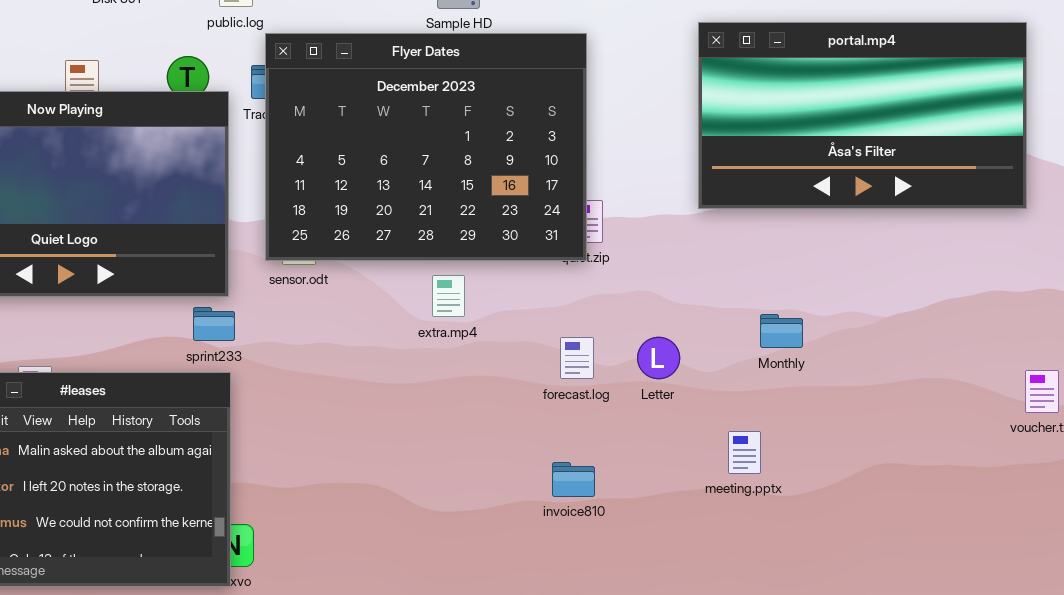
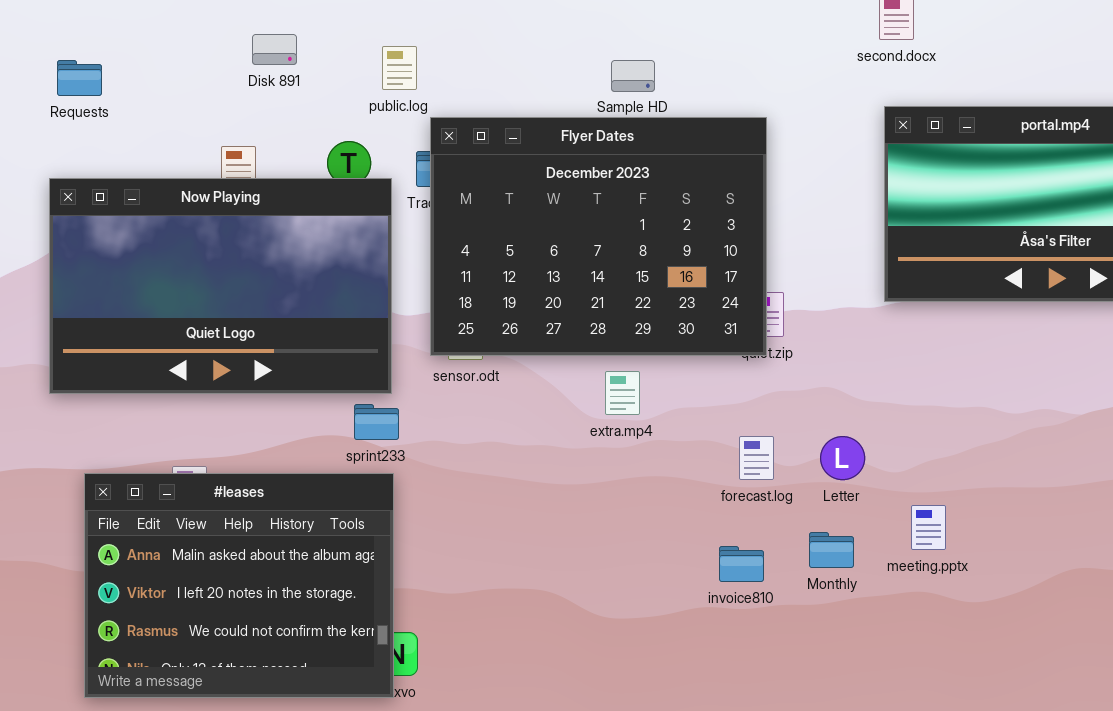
Monthly: [760,314,803,348] -> [809,532,854,568], moved
meeting.pptx: [728,431,761,474] -> [911,505,946,550], moved
invoice810: [552,462,595,497] -> [719,546,764,582], moved

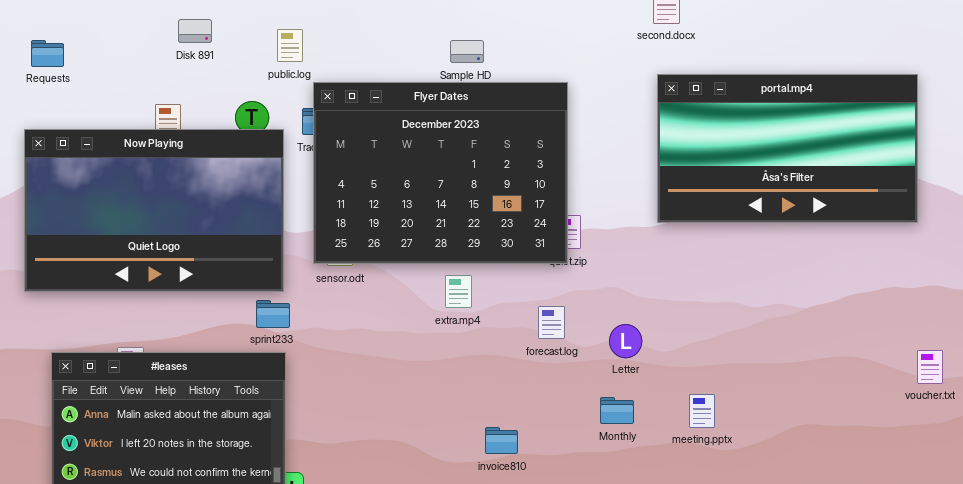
forecast.log: [739,436,774,480] -> [538,306,565,339], moved
meeting.pptx: [911,505,946,550] -> [689,394,715,428], moved
invoice810: [719,546,764,582] -> [485,427,518,454], moved

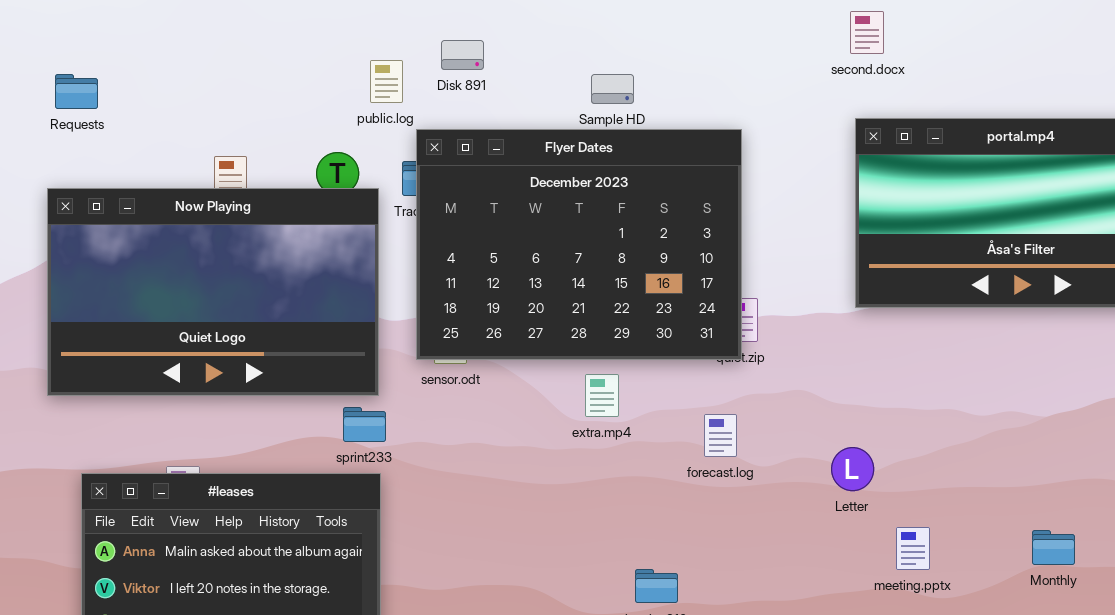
Disk 891: [178,19,212,43] -> [441,40,484,70], moved
Letter: [609,324,642,358] -> [831,447,874,491], moved
Monthly: [600,397,634,424] -> [1032,530,1075,565], moved

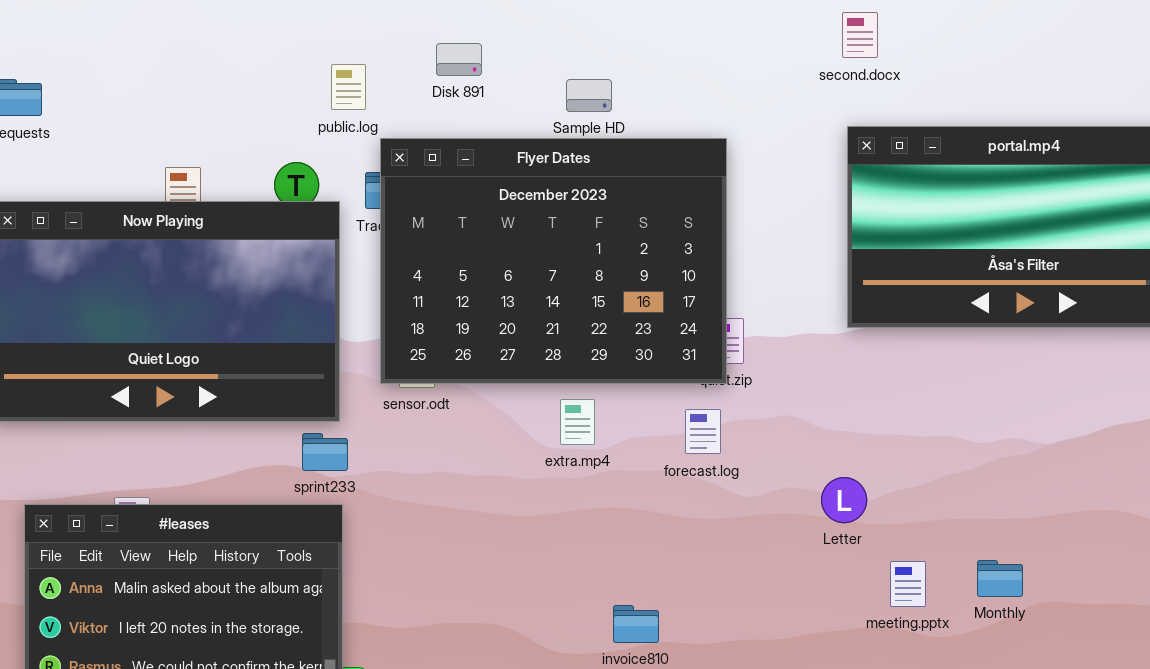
Disk 891: [441,40,484,70] -> [436,43,482,76], moved
forecast.log: [704,414,737,457] -> [685,409,721,454], moved
Monthly: [1032,530,1075,565] -> [977,560,1023,597], moved

